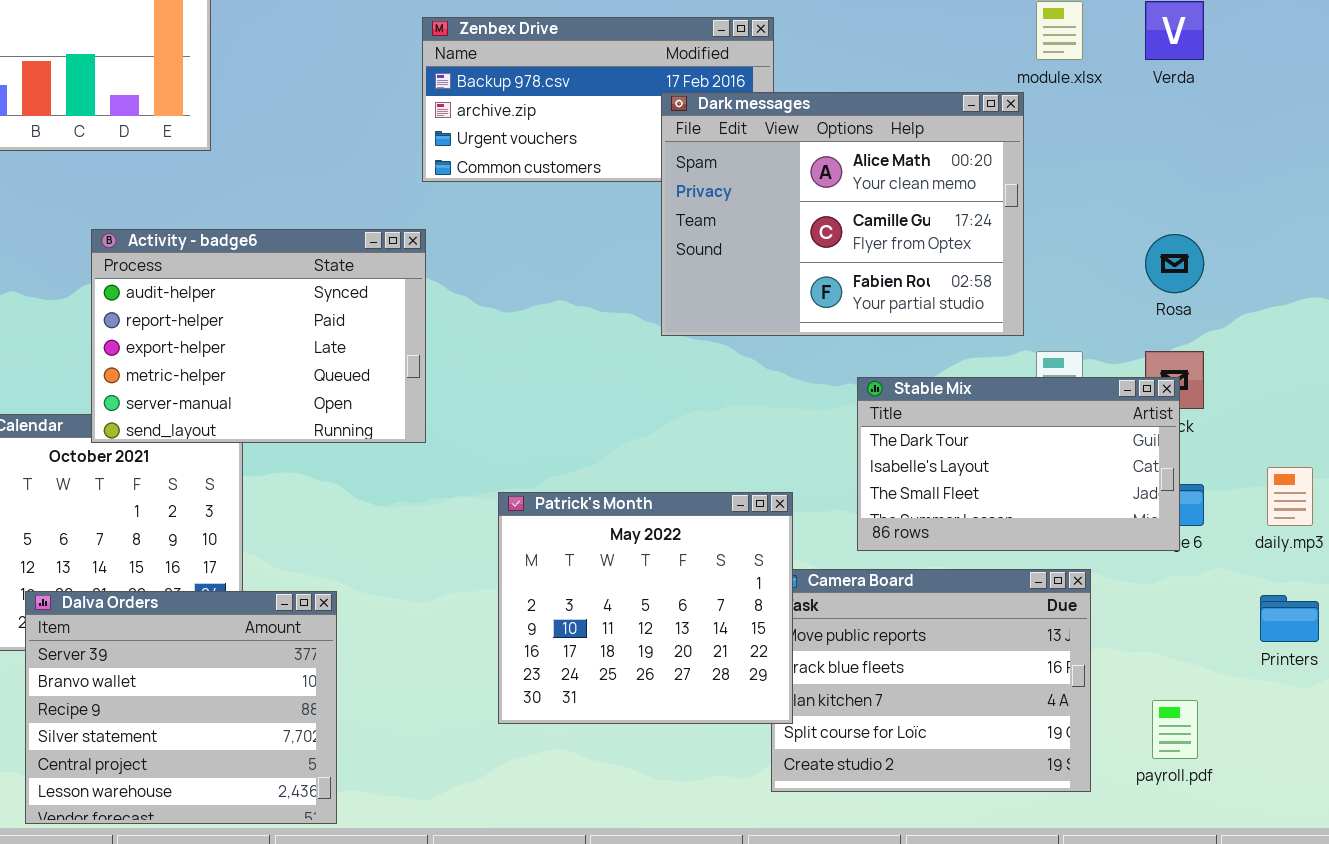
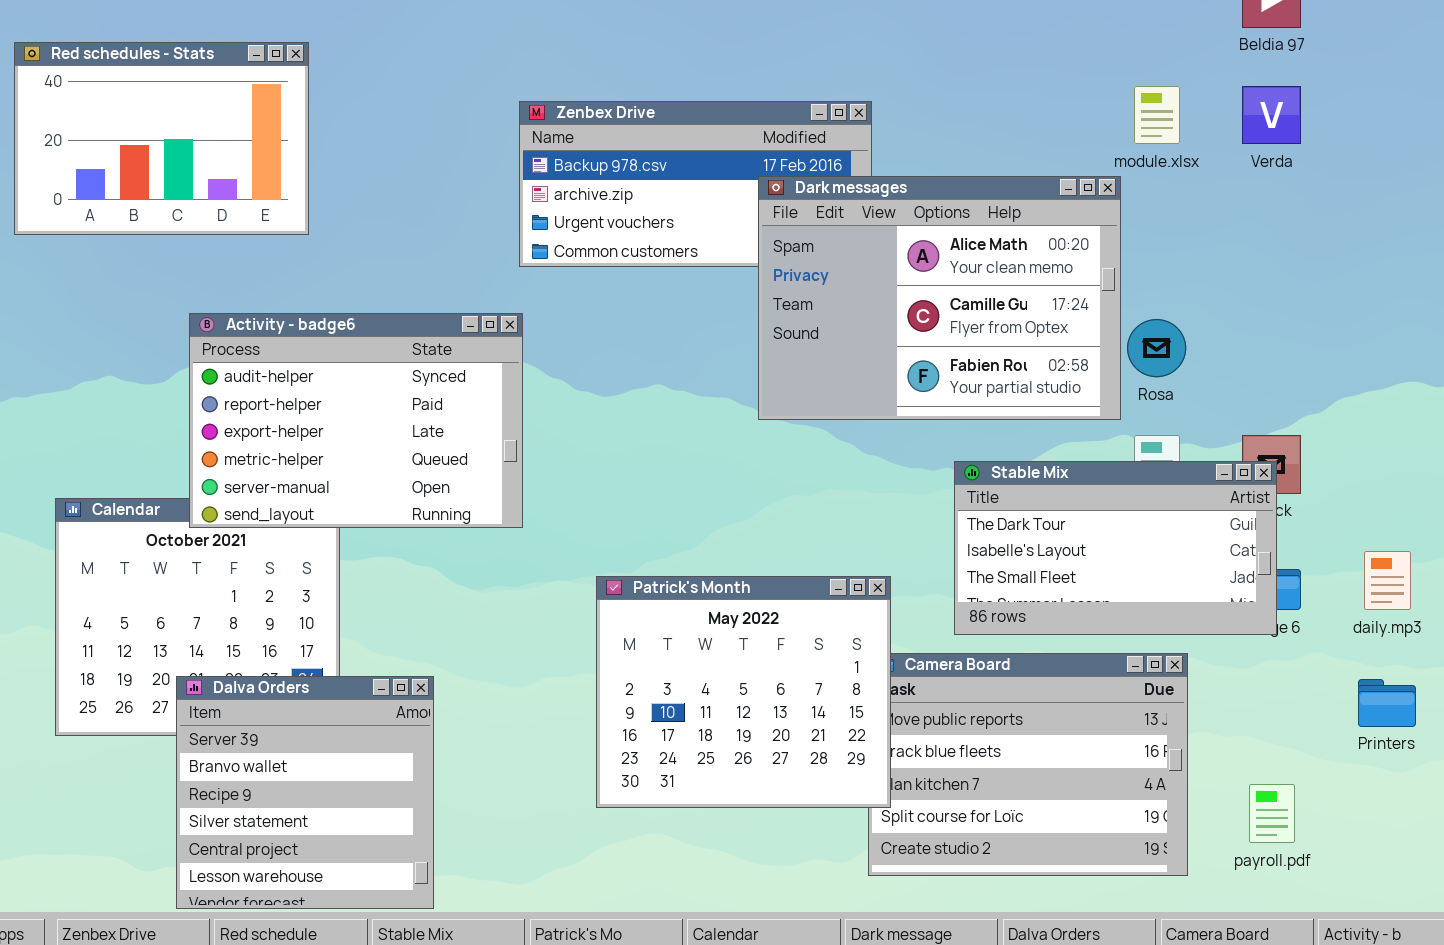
Rosa: [1145,234,1204,293] -> [1127,319,1186,377], moved
Dalva Orders: [25,591,337,824] -> [176,676,434,909], resized

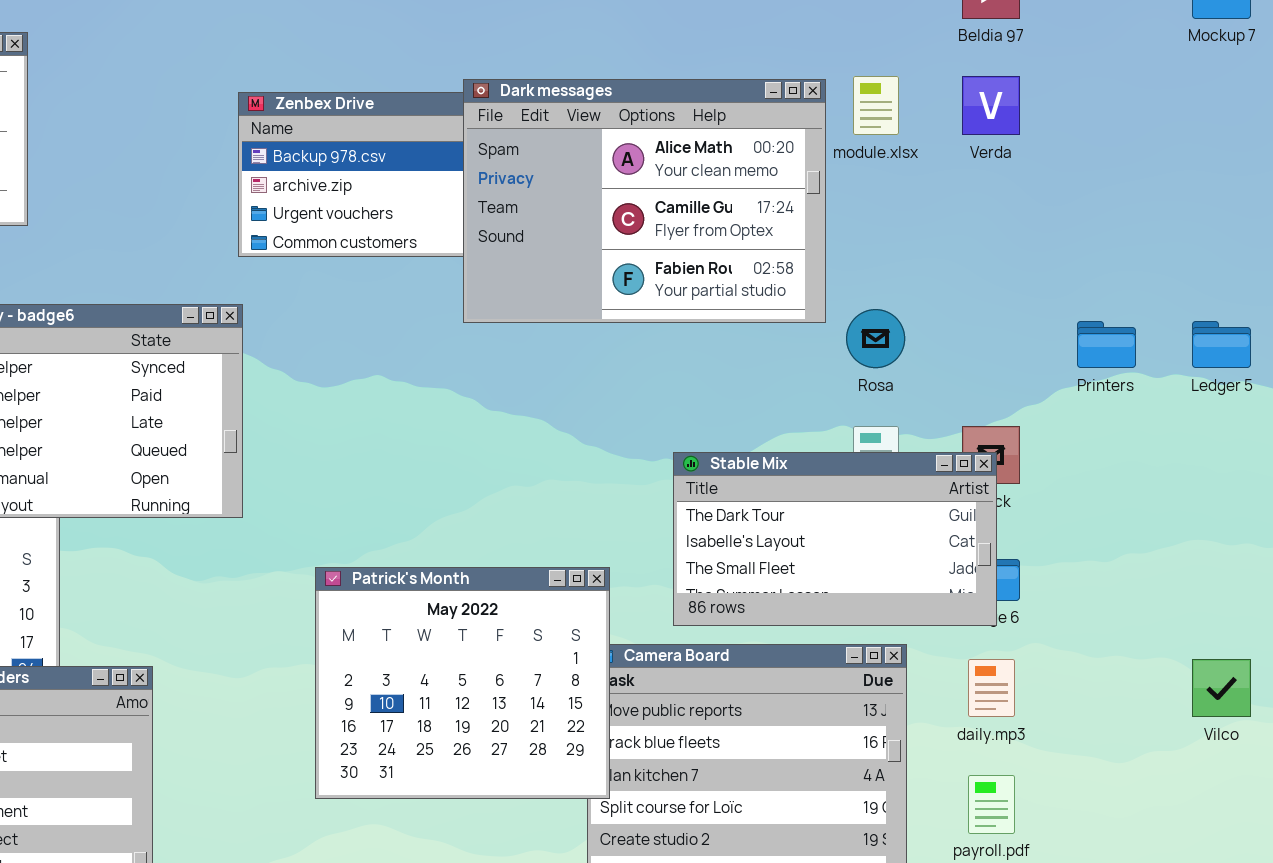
Dark messages: [758,176,1121,420] -> [463,79,826,323], moved
daily.mp3: [1364,551,1411,610] -> [968,659,1015,717], moved
Printers: [1358,679,1416,727] -> [1077,321,1136,368], moved

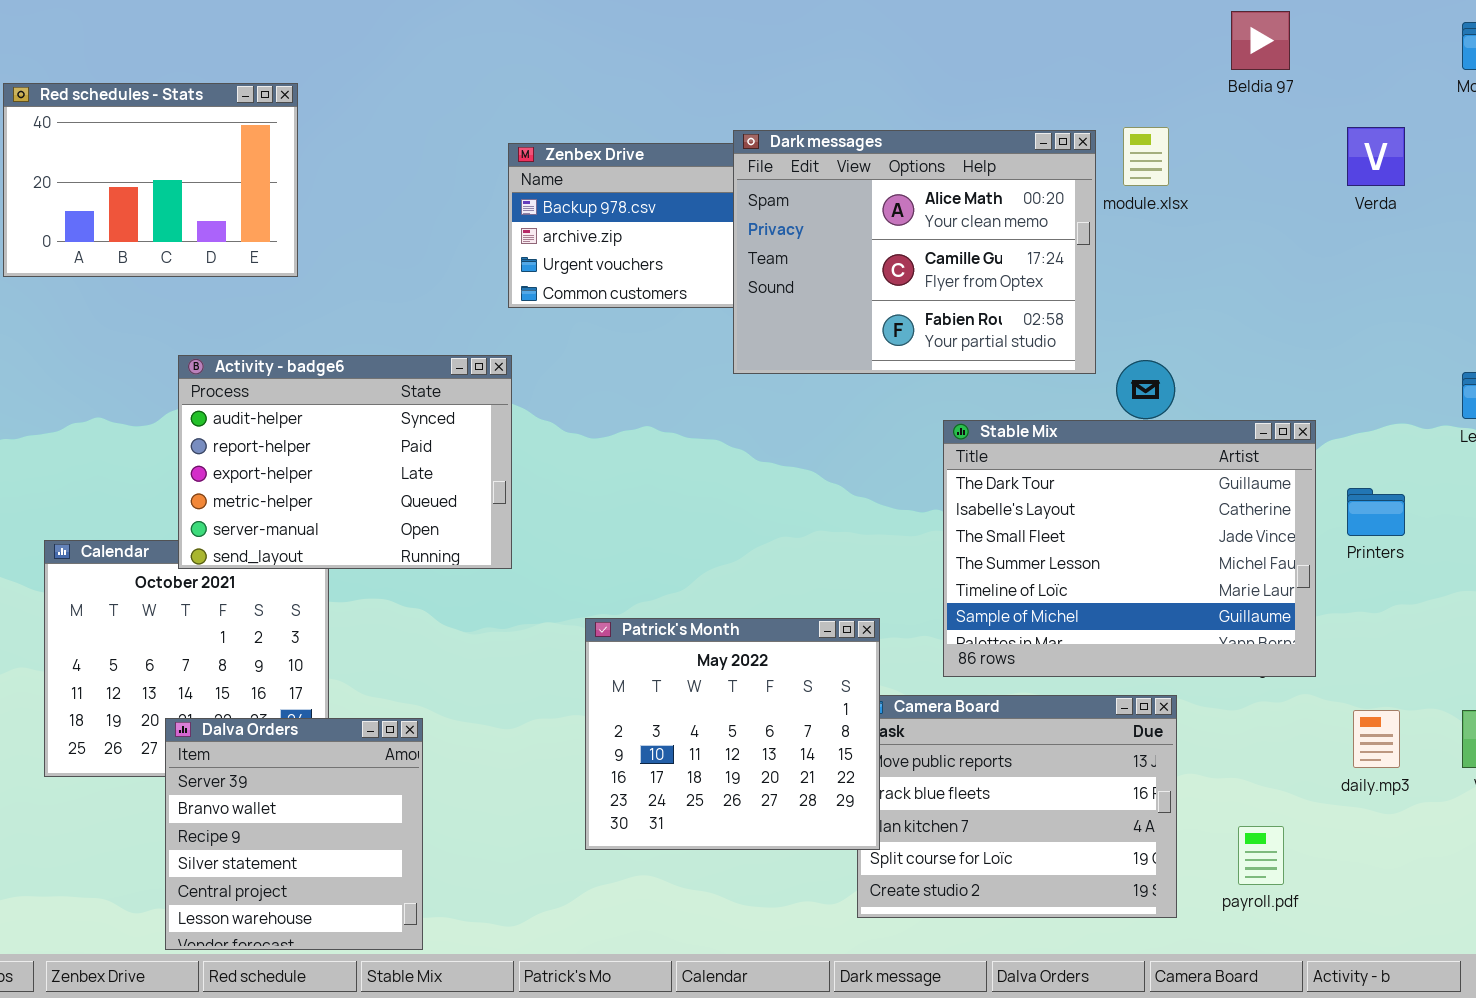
Verda: [962,76,1020,135] -> [1347,127,1405,186], moved
Printers: [1077,321,1136,368] -> [1347,488,1405,536], moved
Stable Mix: [673,452,997,626] -> [943,420,1316,677], resized
daily.mp3: [968,659,1015,717] -> [1353,710,1400,768], moved

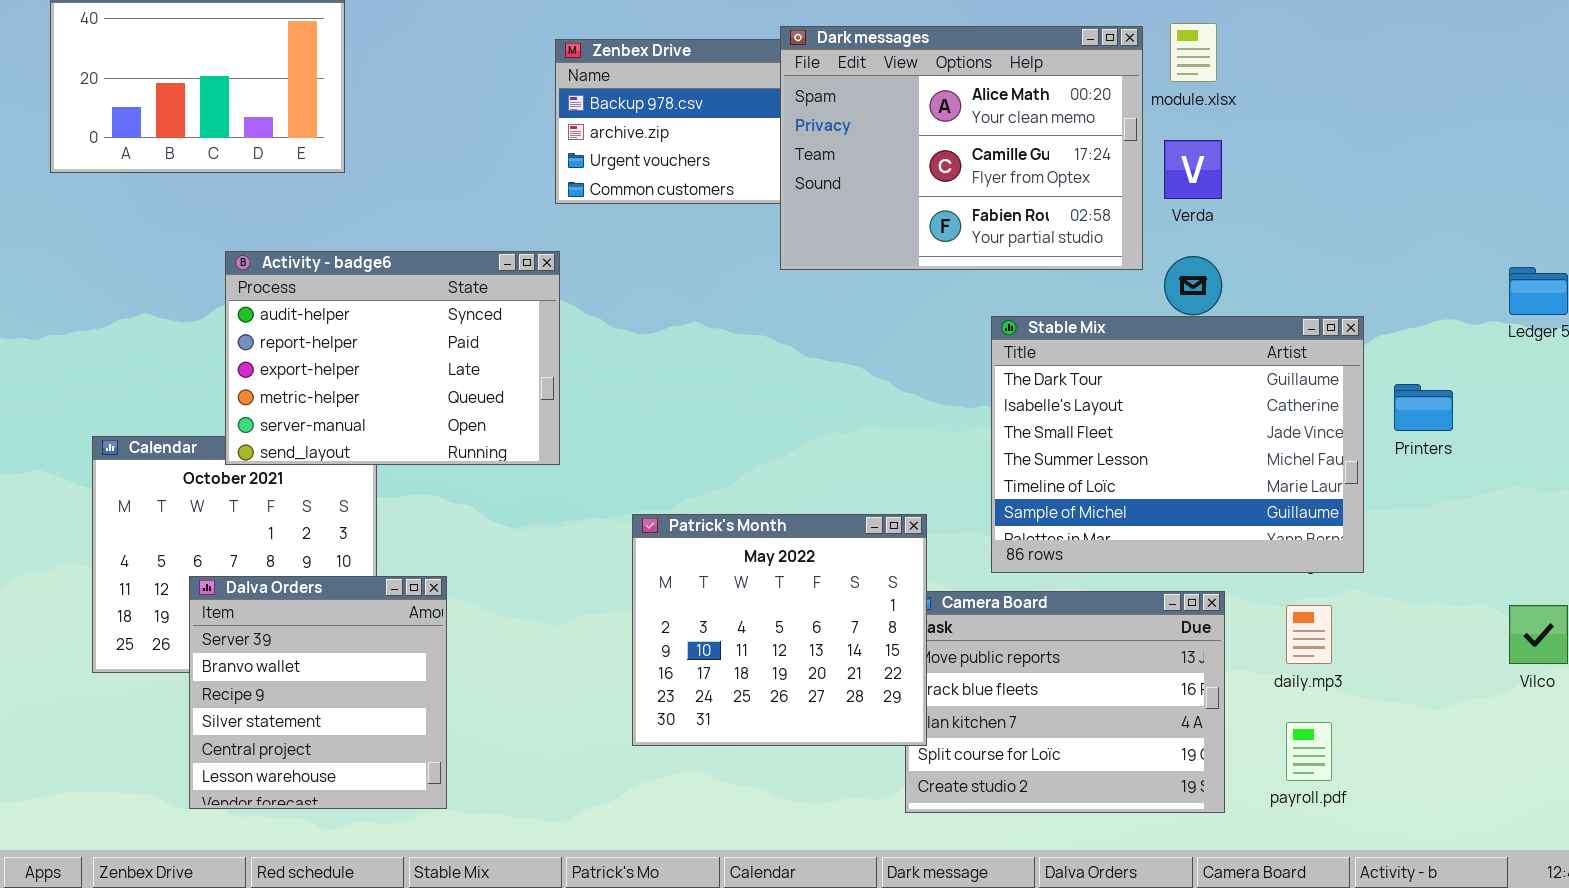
Verda: [1347,127,1405,186] -> [1164,140,1222,199], moved
daily.mp3: [1353,710,1400,768] -> [1286,605,1332,664], moved
Dalva Orders: [165,718,423,950] -> [189,576,447,809], moved

